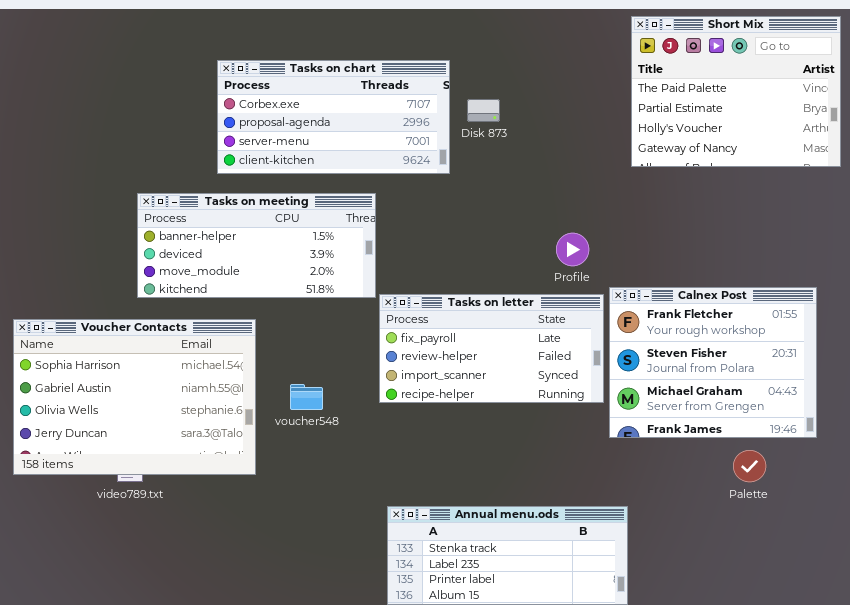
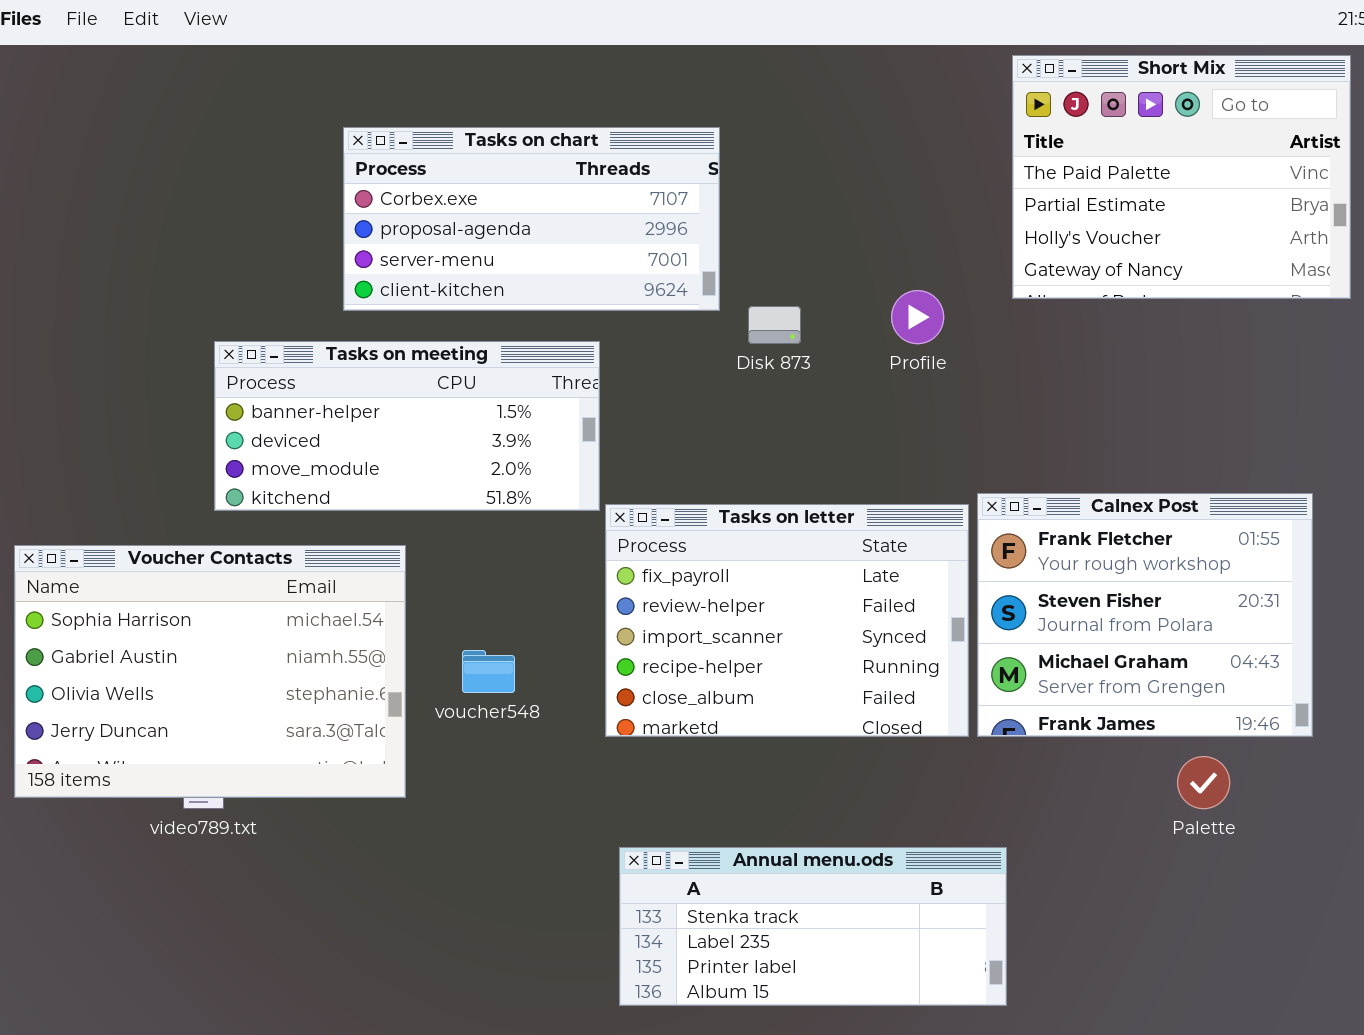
Disk 873: [467,99,500,122] -> [748,306,801,344], moved
Profile: [556,233,589,266] -> [891,290,944,344], moved
Tasks on letter: [379,294,604,403] -> [605,504,969,737], resized

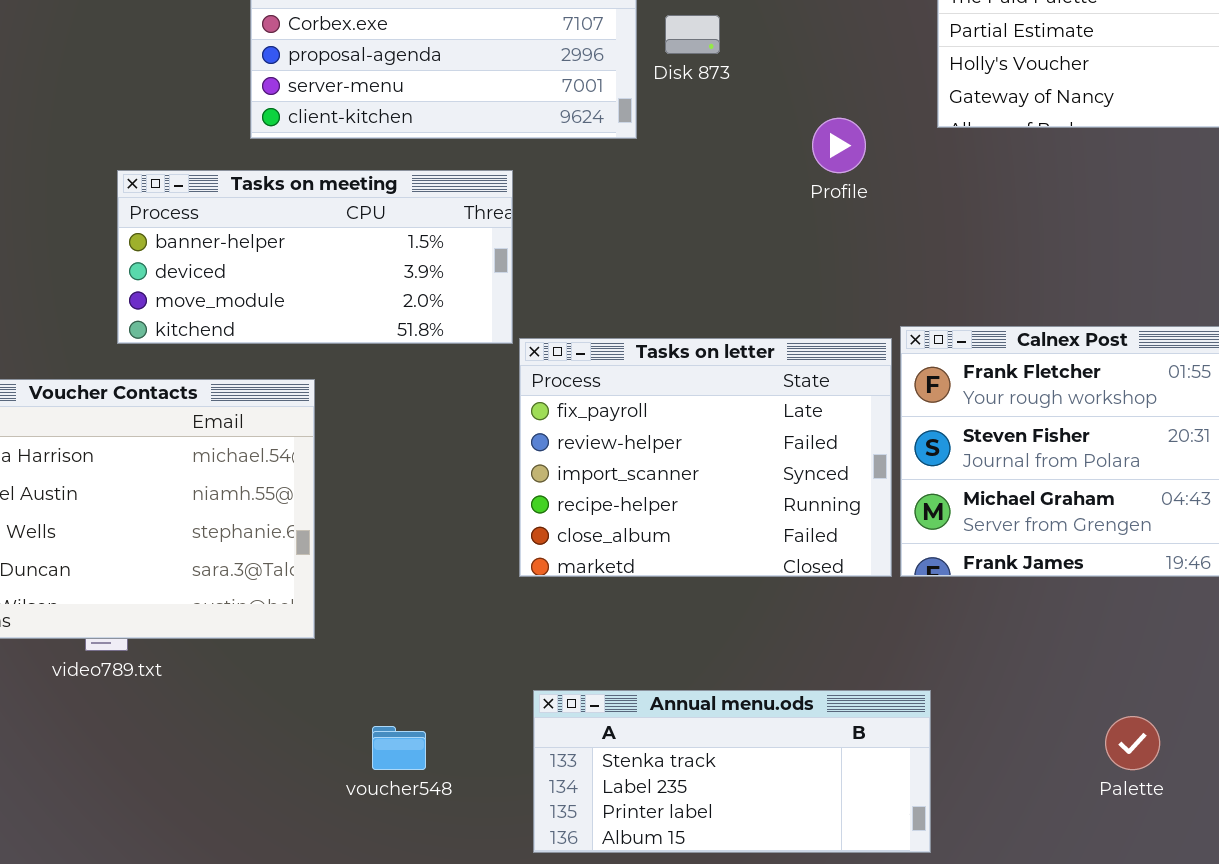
Disk 873: [748,306,801,344] -> [665,15,720,54], moved
voucher548: [462,650,515,693] -> [372,726,426,770], moved
Palette: [1177,756,1230,809] -> [1105,716,1160,770], moved

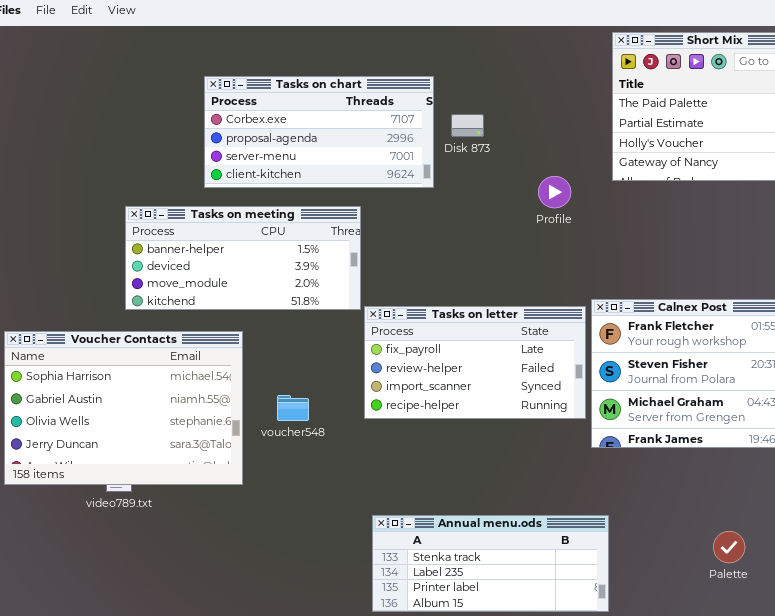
Tasks on letter: [519,338,892,577] -> [364,306,586,419], resized
voucher548: [372,726,426,770] -> [277,395,309,421], moved

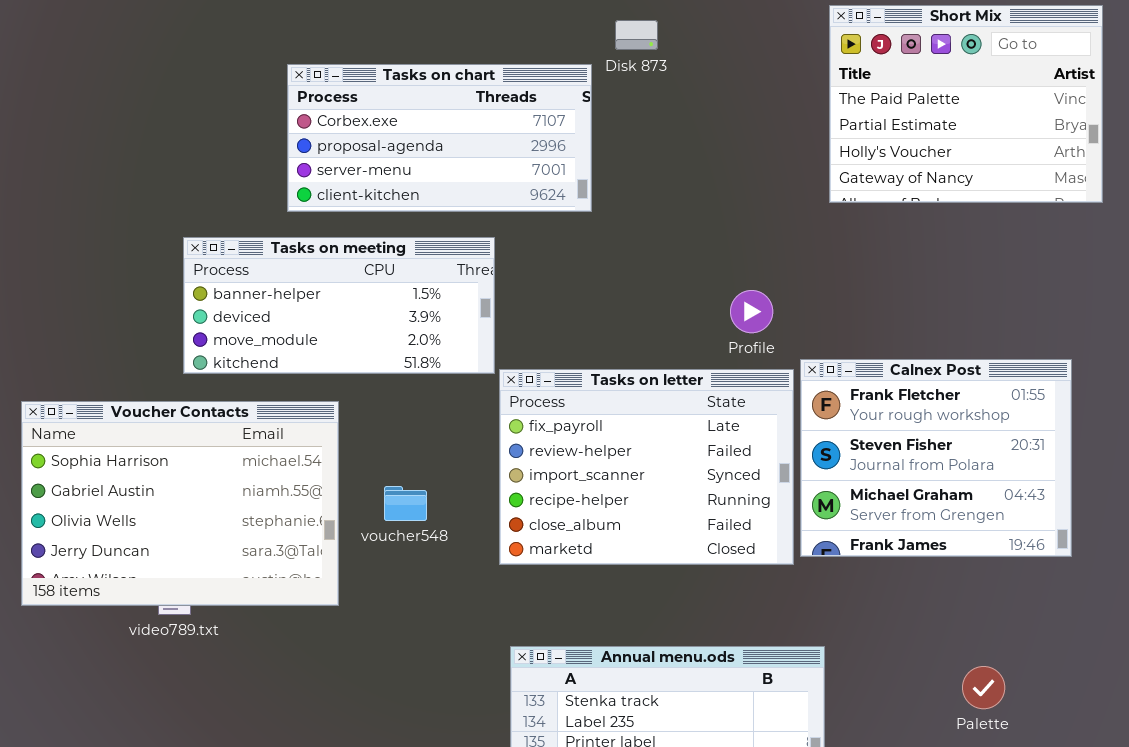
Disk 873: [451,114,484,137] -> [615,20,658,50], moved
Profile: [538,176,571,208] -> [730,290,773,333], moved
Tasks on letter: [364,306,586,419] -> [499,369,794,565], resized

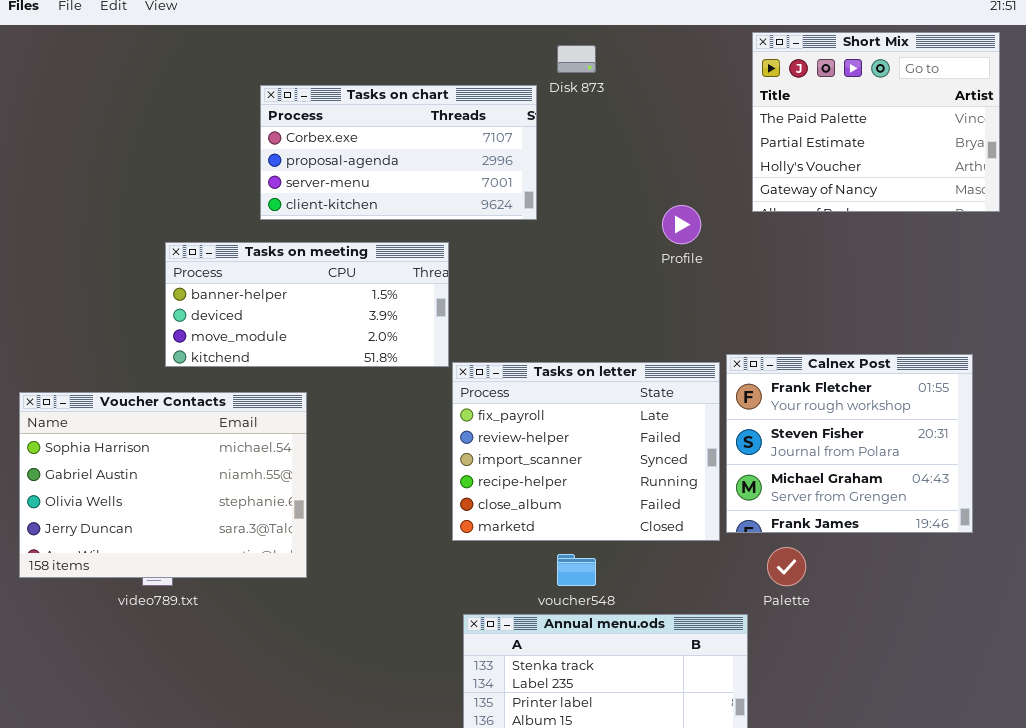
Profile: [730,290,773,333] -> [662,205,701,244], moved
voucher548: [384,486,427,521] -> [557,554,596,586], moved
Palette: [962,666,1005,709] -> [767,547,806,586], moved

